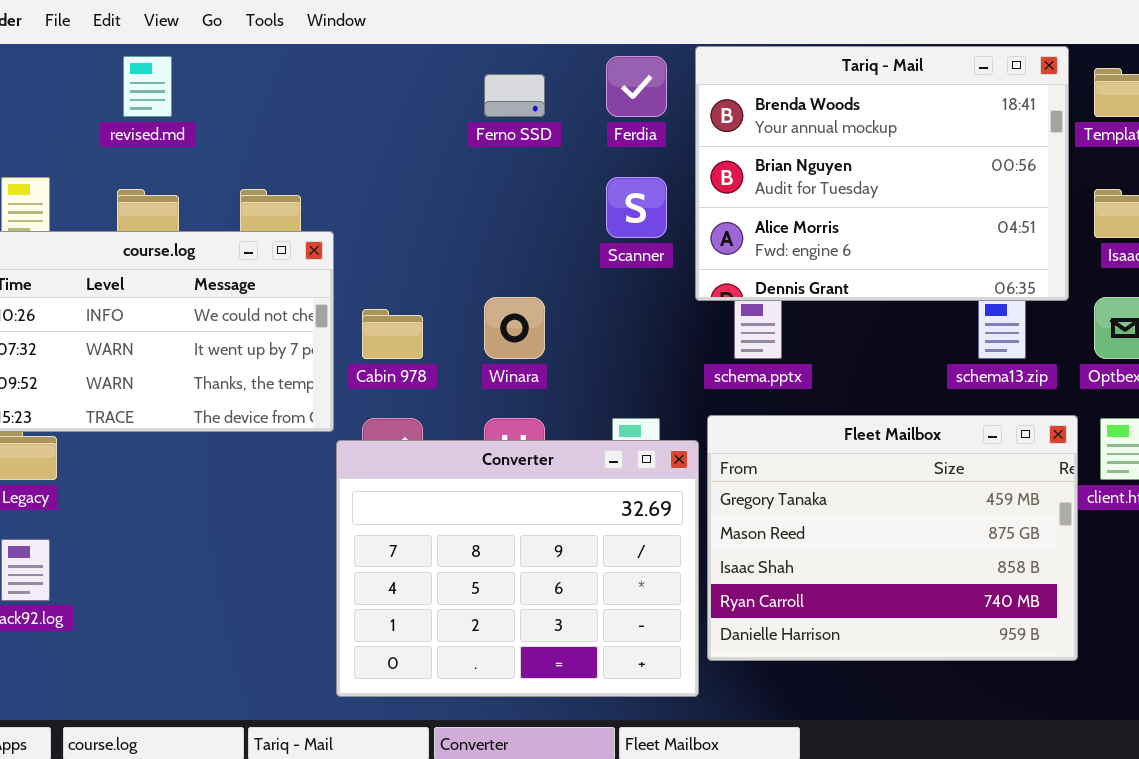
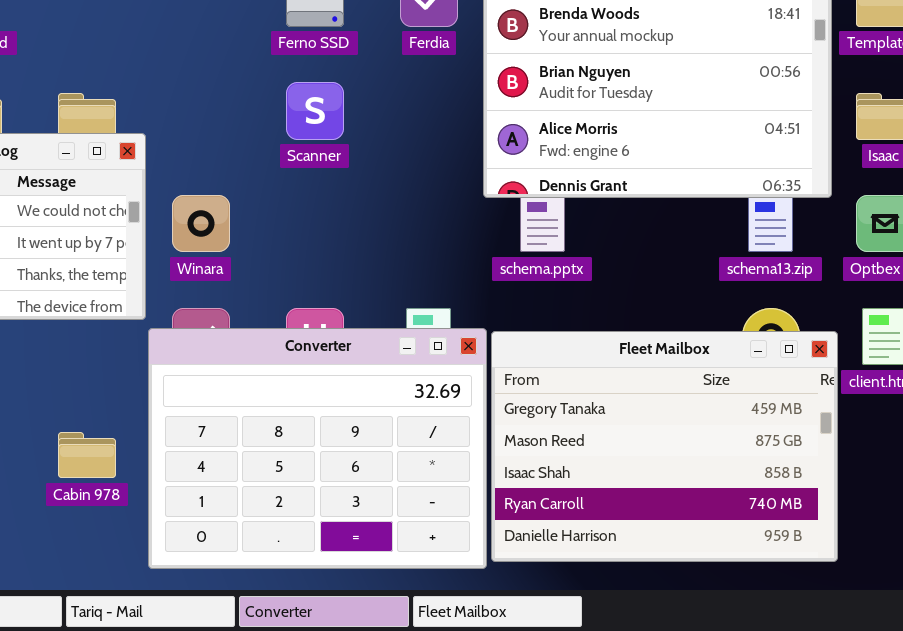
Scanner: [606,177,667,238] -> [286,82,344,140], moved
Winara: [484,297,545,359] -> [172,195,230,252], moved
Cabin 978: [362,309,423,359] -> [58,432,116,478], moved
Fleet Mailbox: [707,415,1078,661] -> [491,331,838,562], moved

